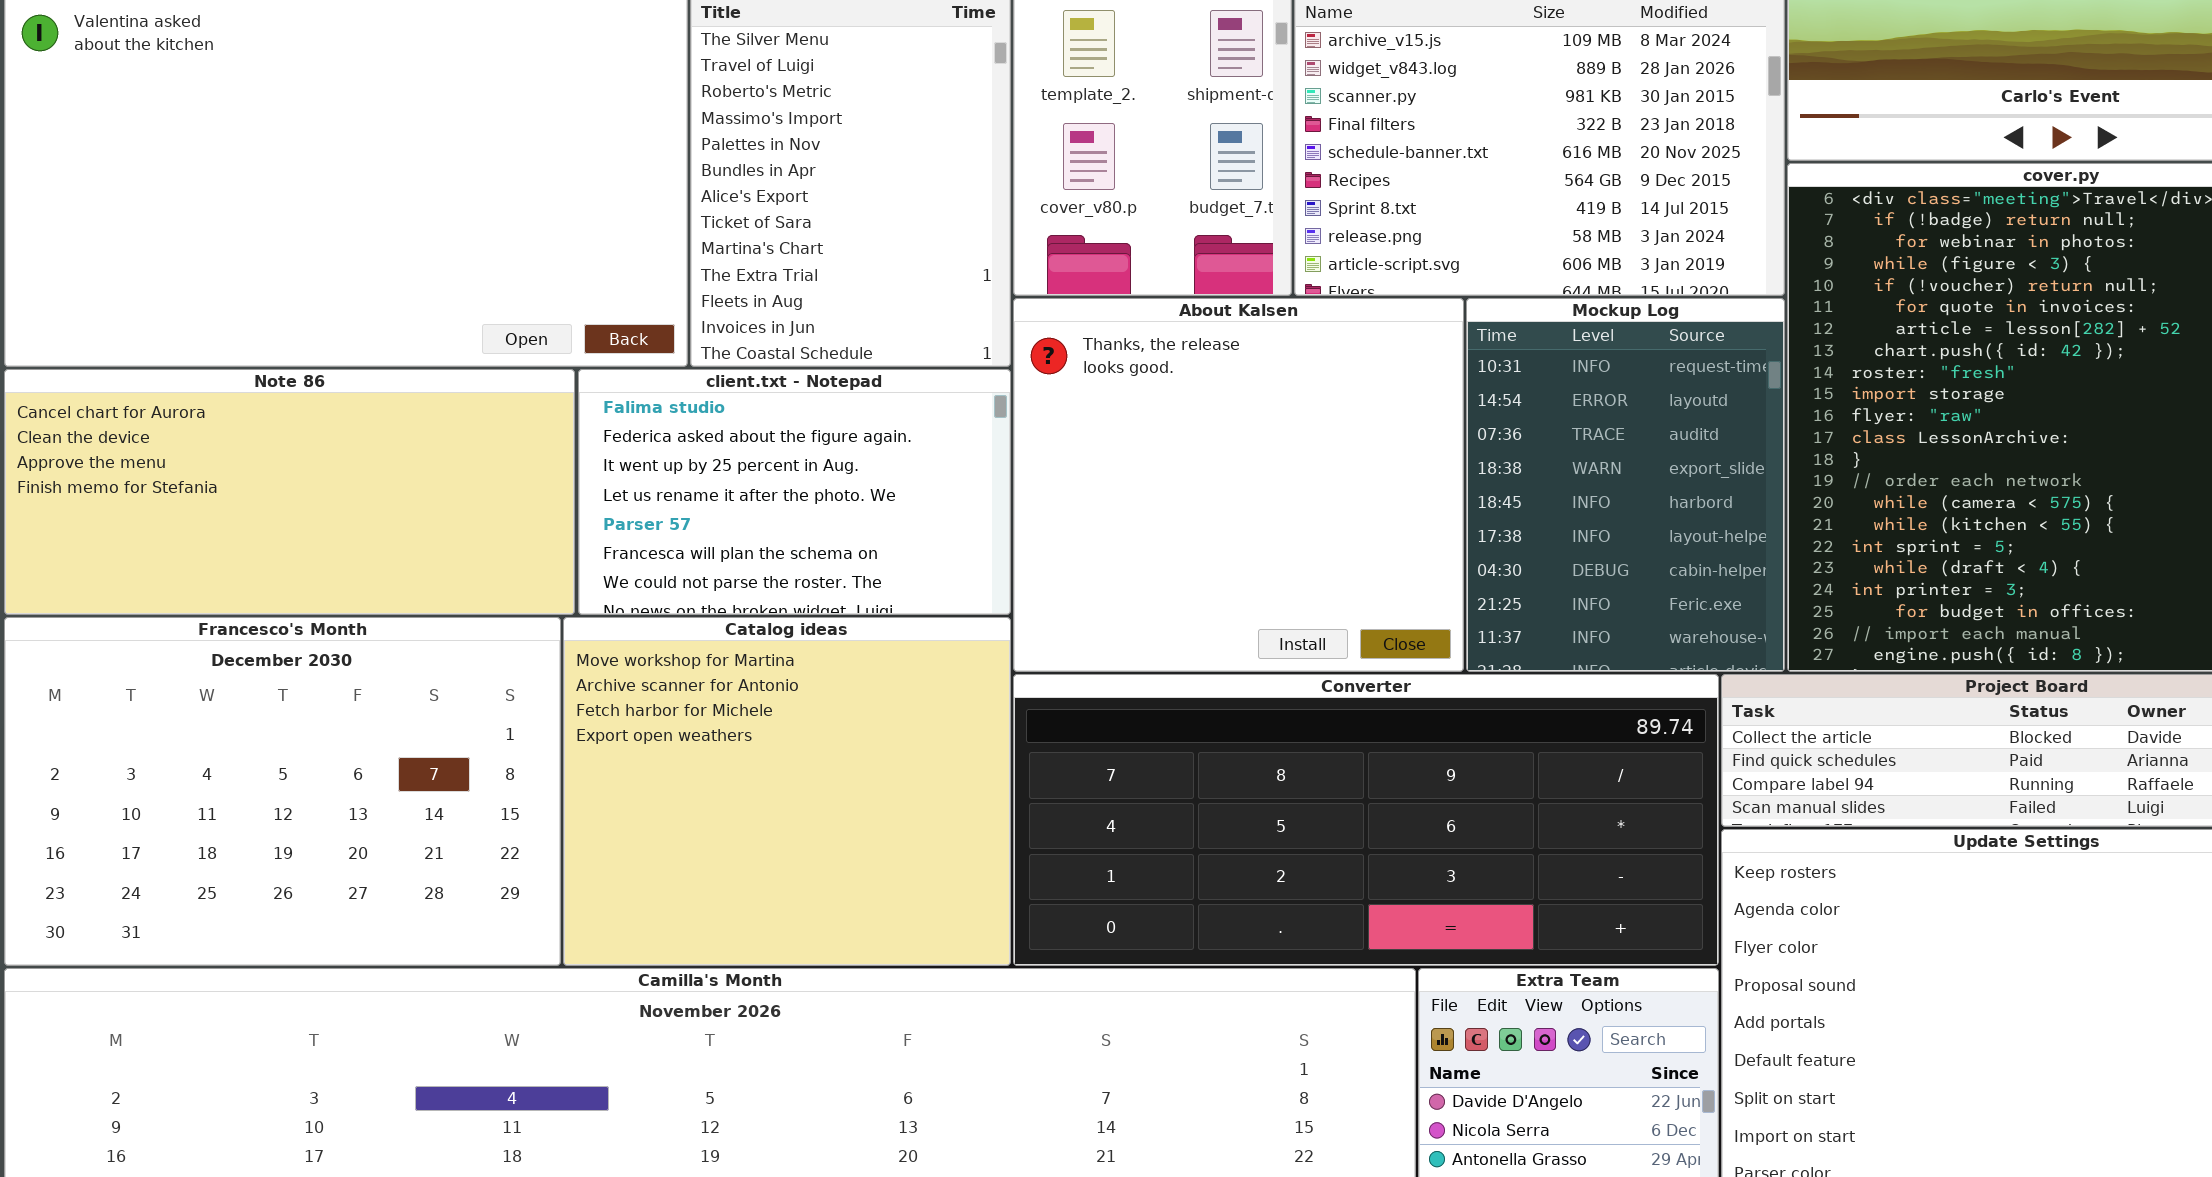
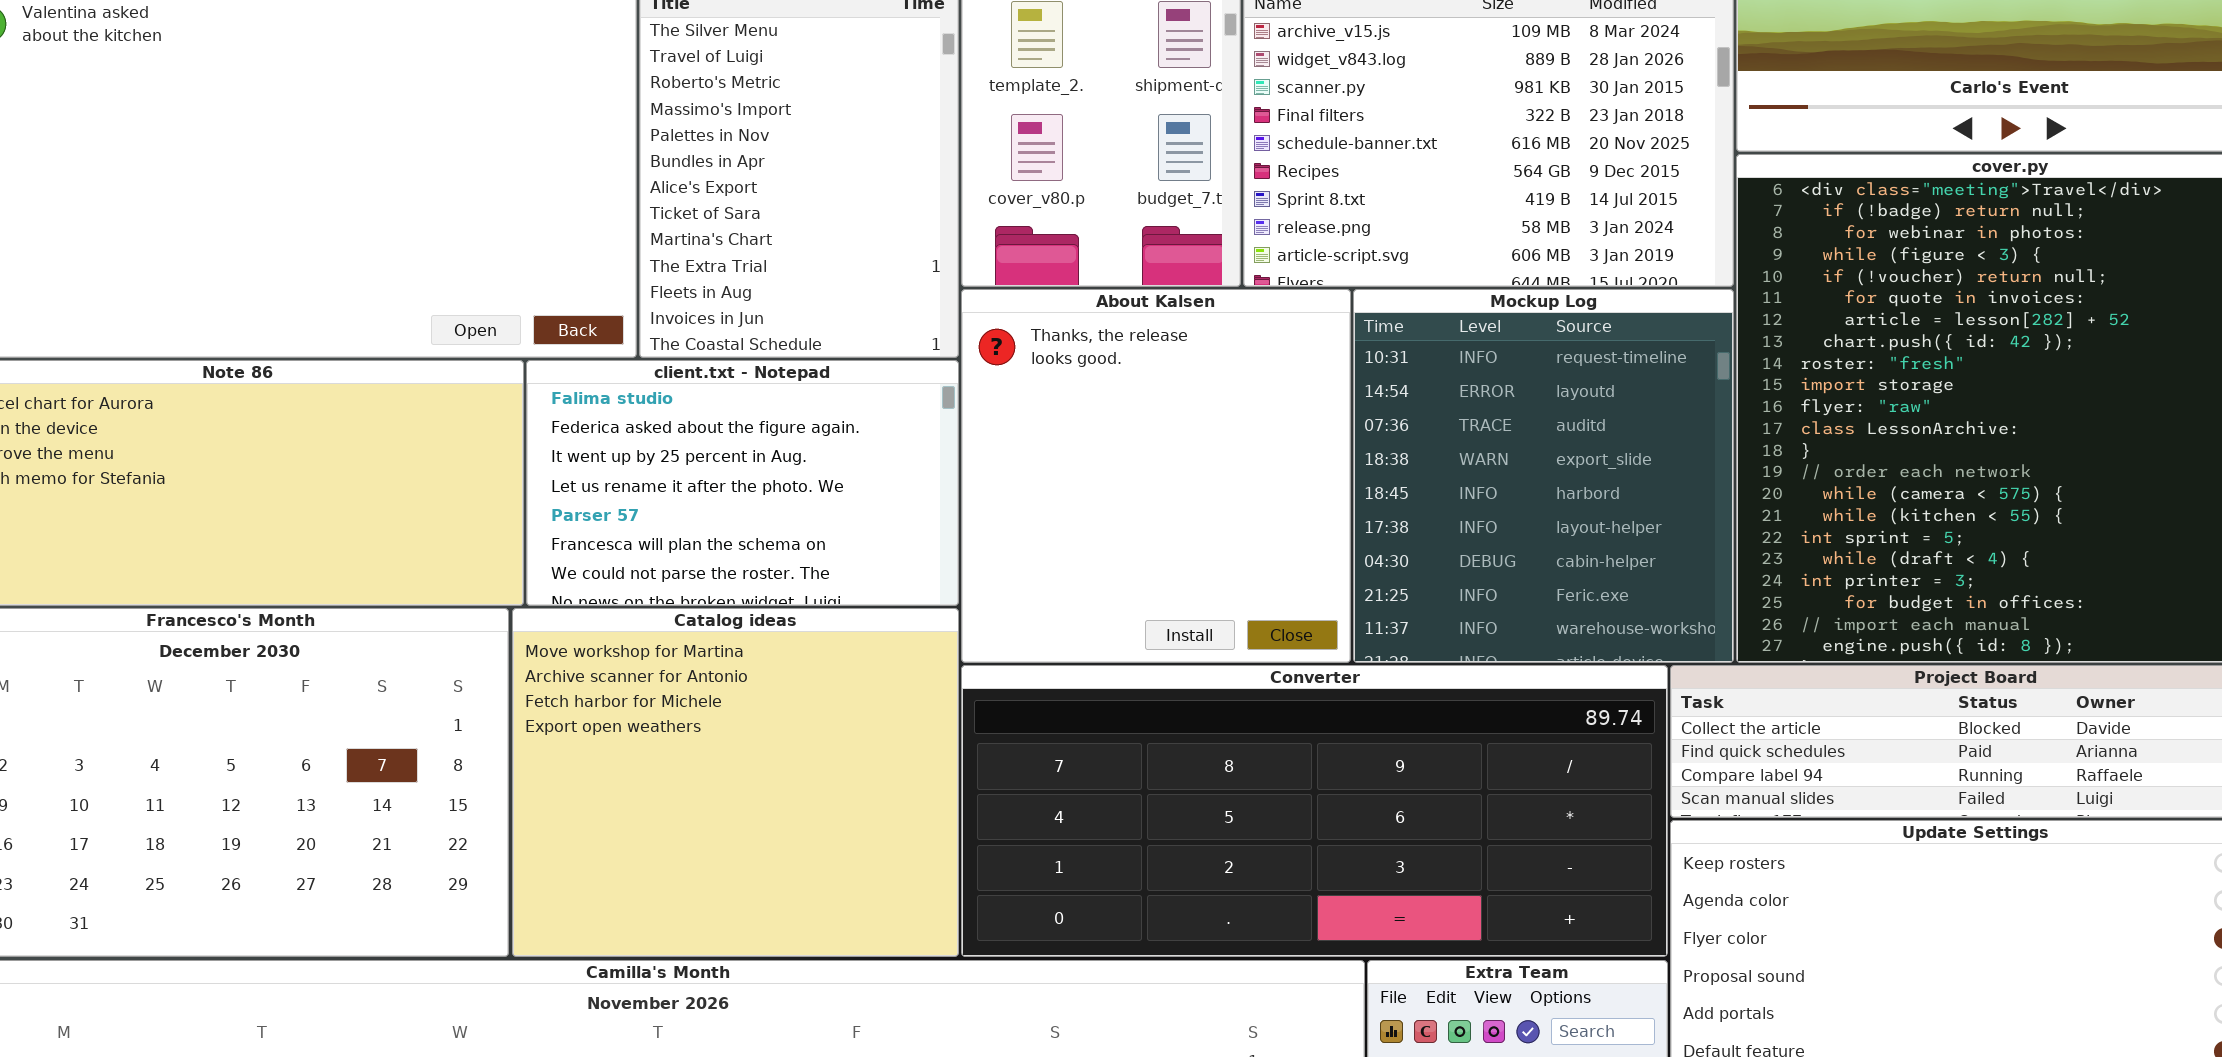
About Kalsen: [1013,298,1464,672] -> [961,289,1351,663], resized
Mockup Log: [1466,298,1785,672] -> [1353,289,1734,663], resized

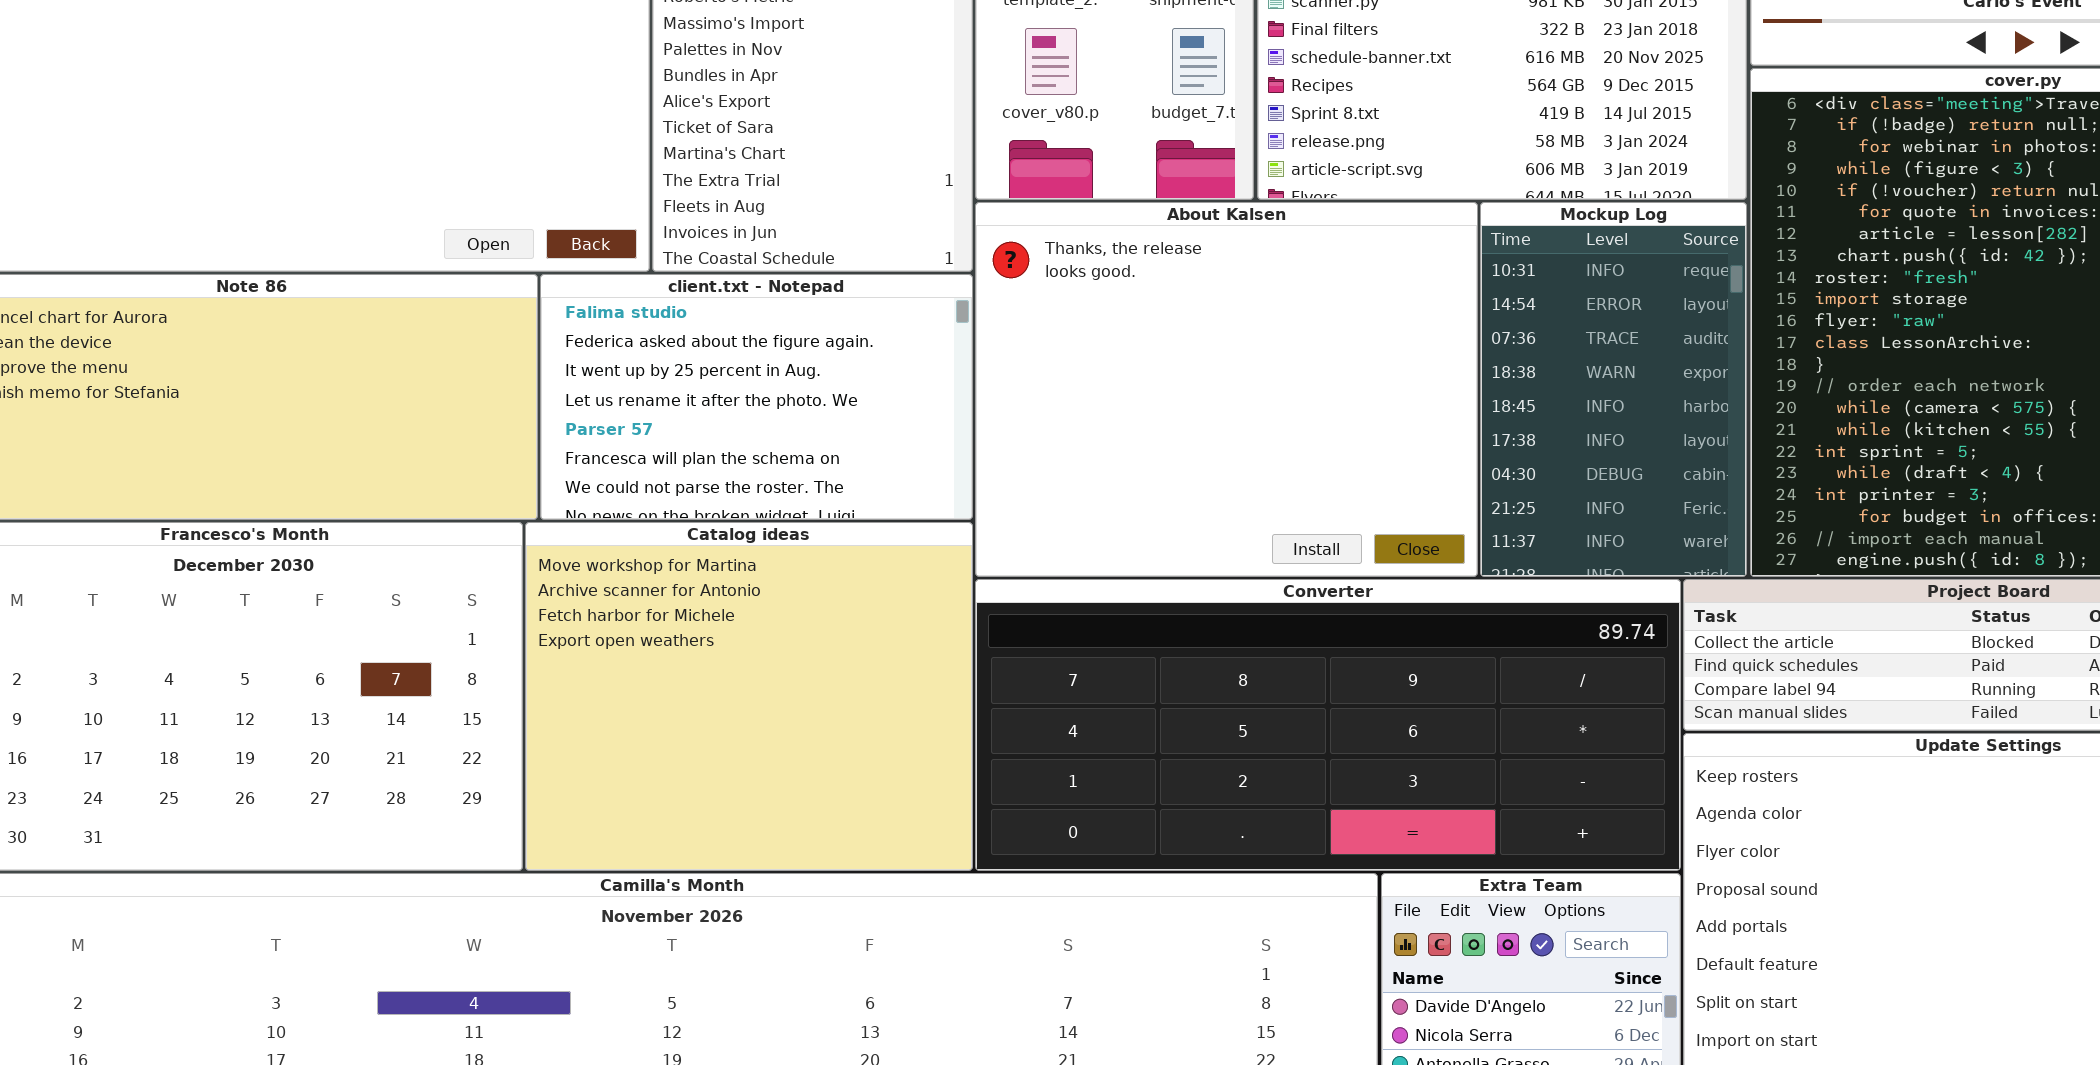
About Kalsen: [961,289,1351,663] -> [975,202,1478,577], resized
Mockup Log: [1353,289,1734,663] -> [1480,202,1747,577], resized

